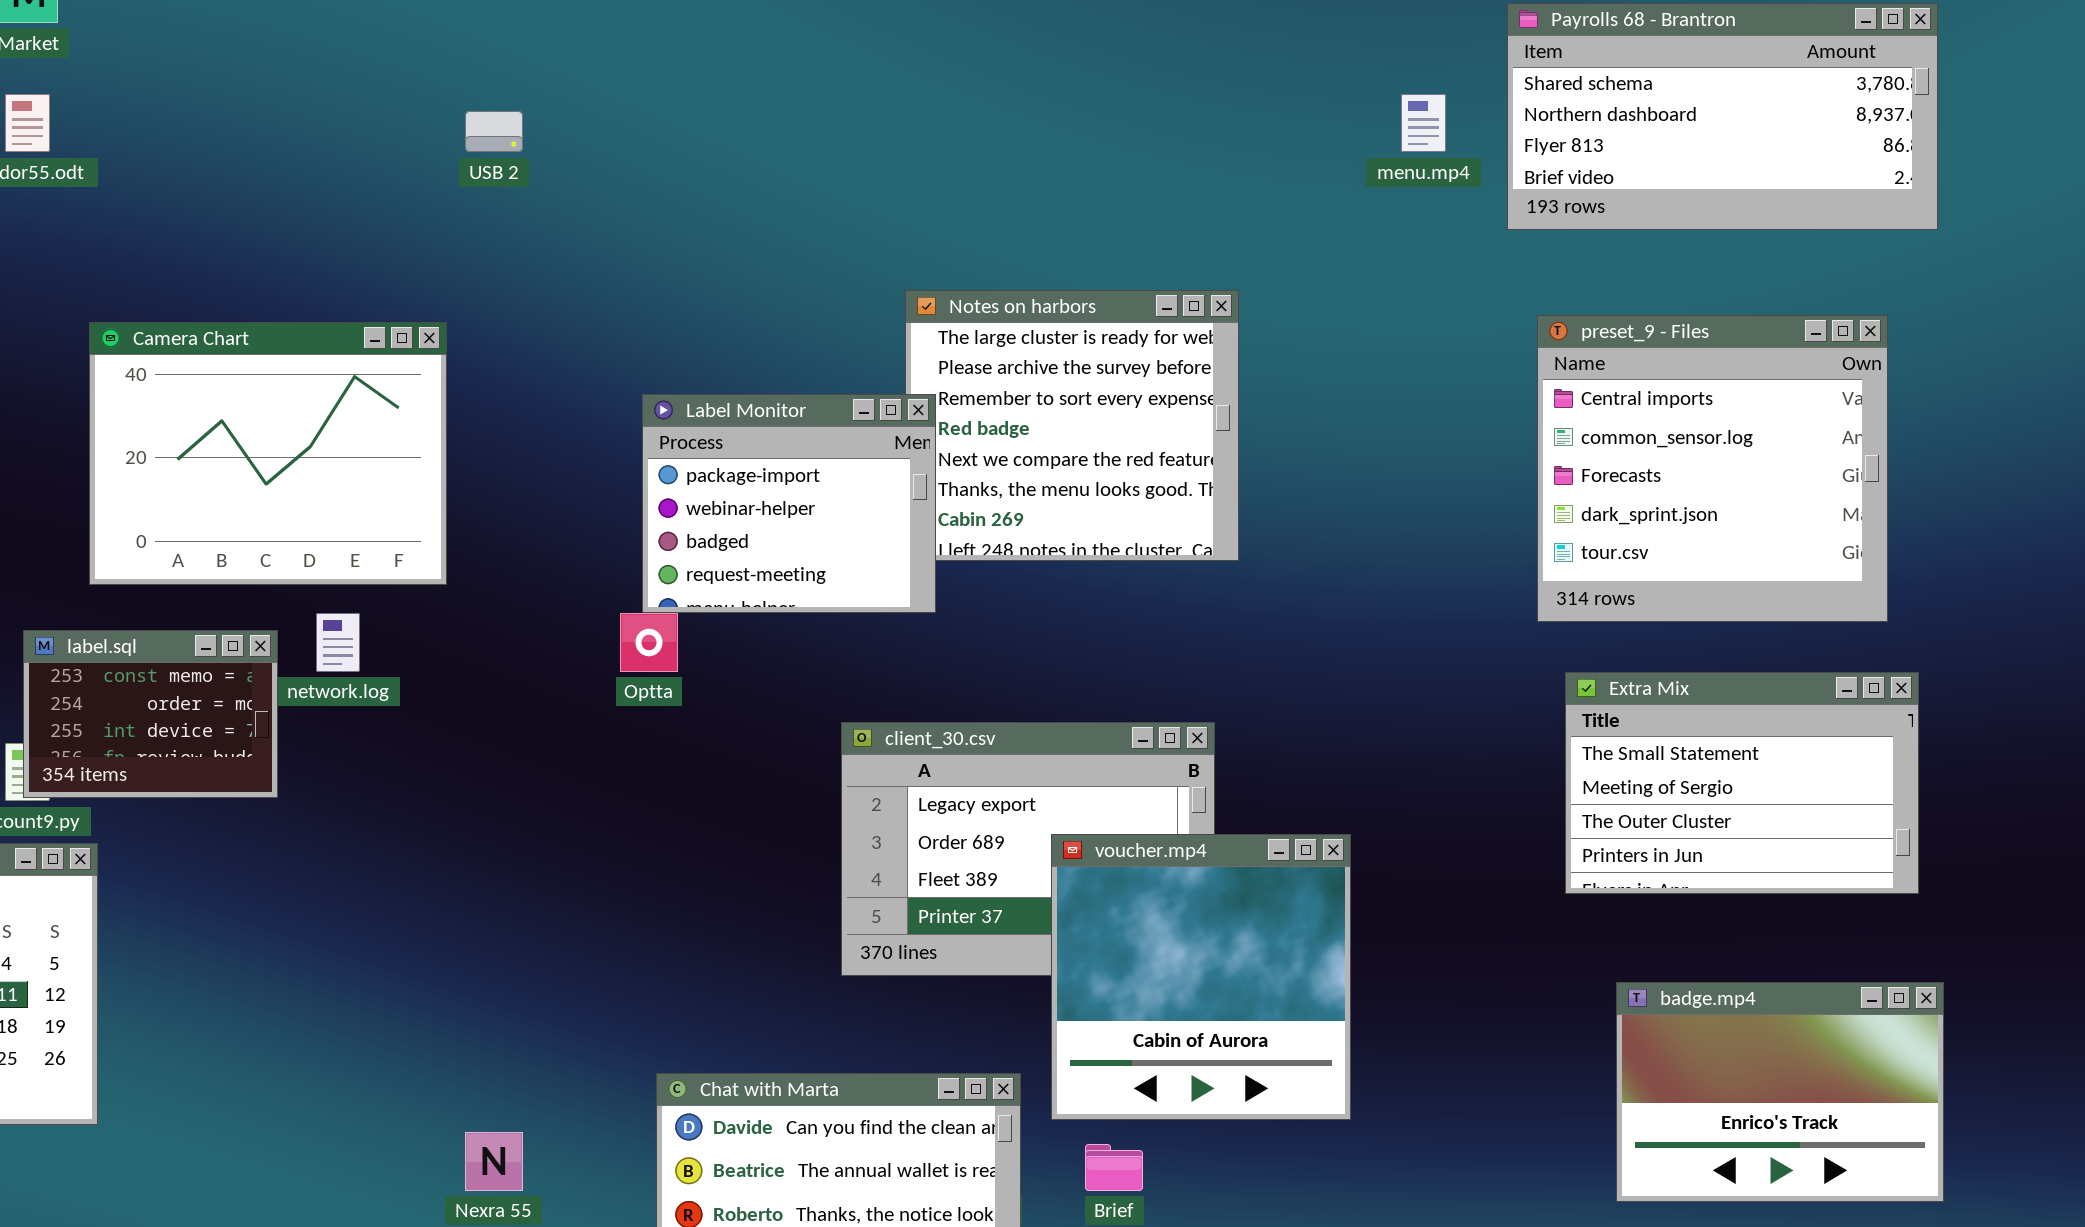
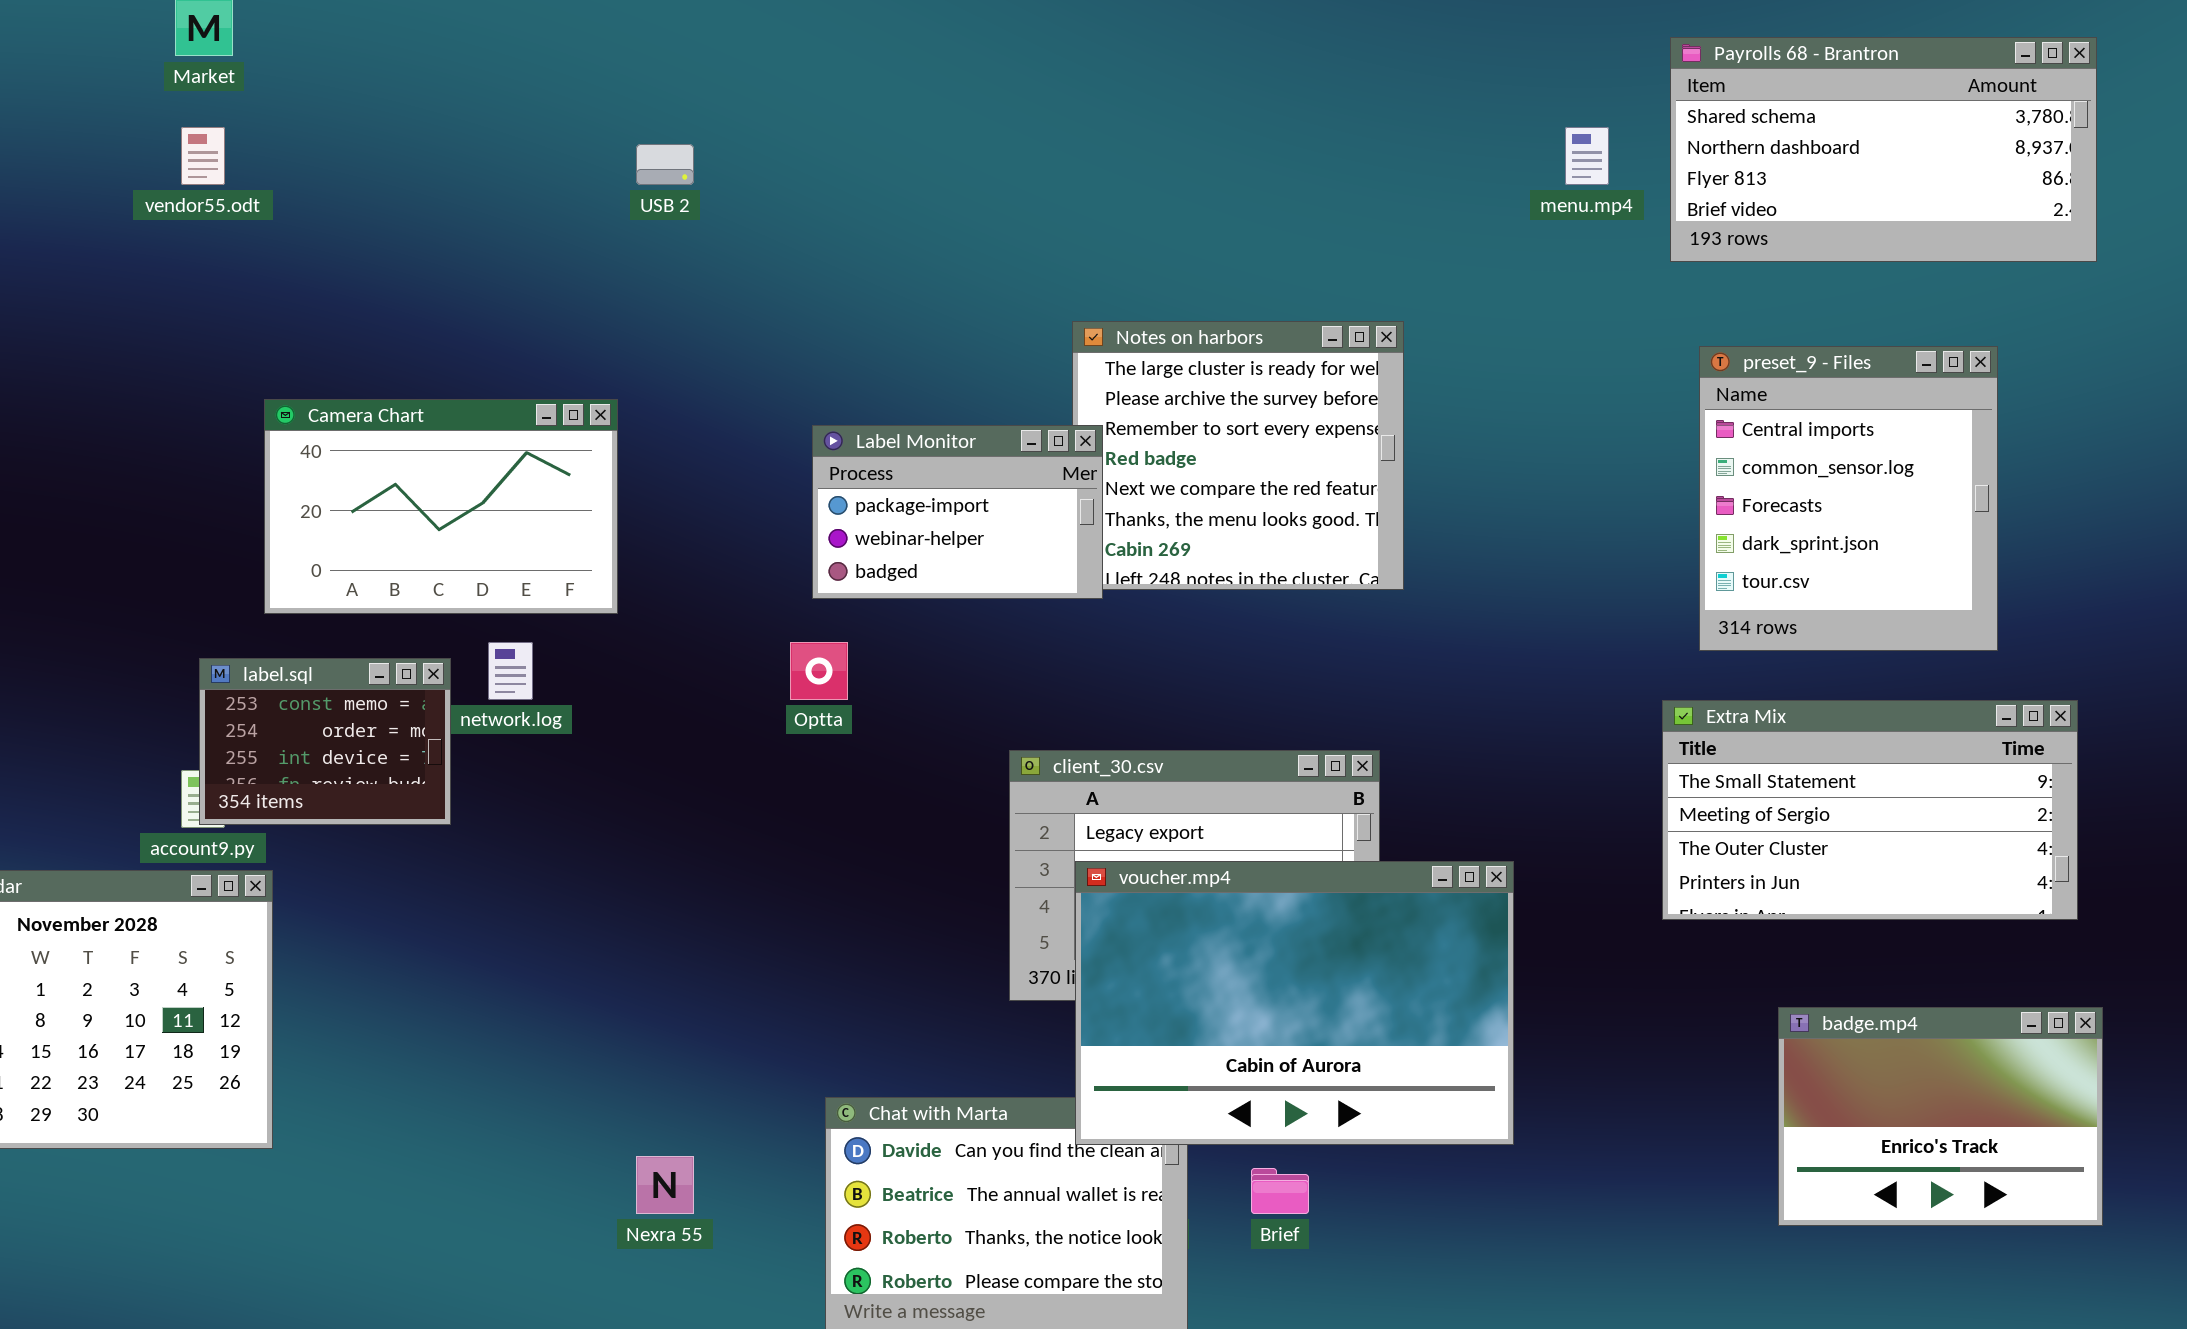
preset_9 - Files: [1537,315,1888,622] -> [1699,346,1998,651], resized
Camera Chart: [89,322,447,585] -> [264,399,618,614], resized
Label Monitor: [642,394,936,613] -> [812,425,1103,599], resized
Extra Mix: [1565,672,1919,894] -> [1662,700,2078,920], resized
voucher.mp4: [1051,834,1351,1120] -> [1075,861,1514,1145], resized

